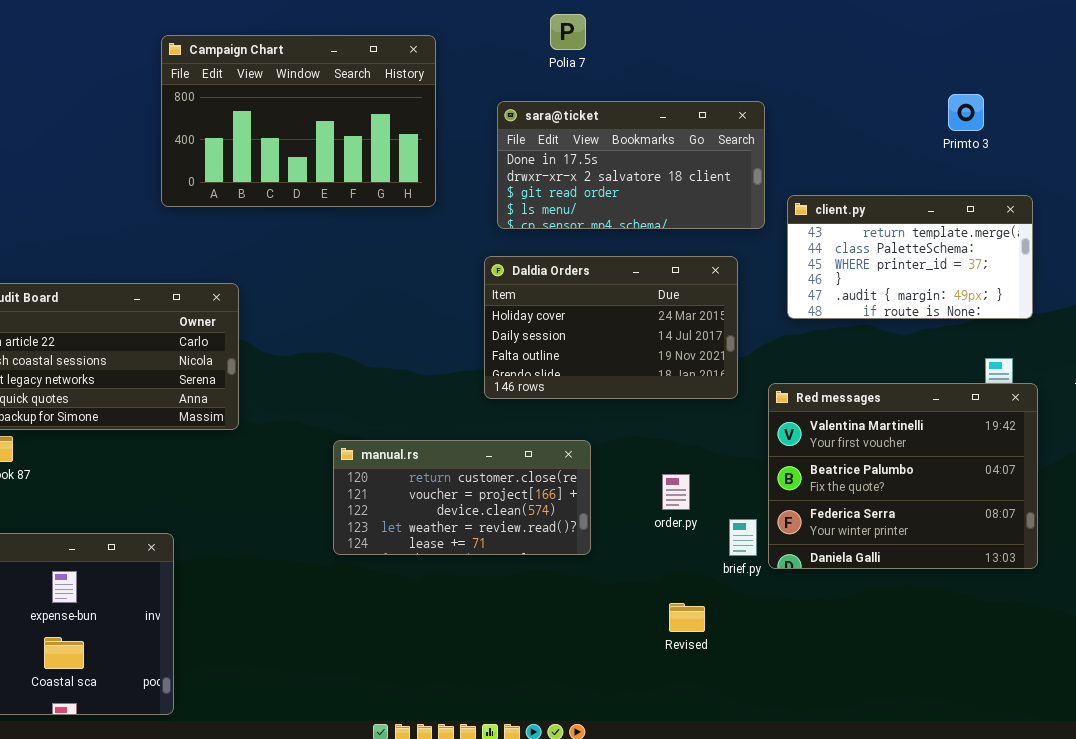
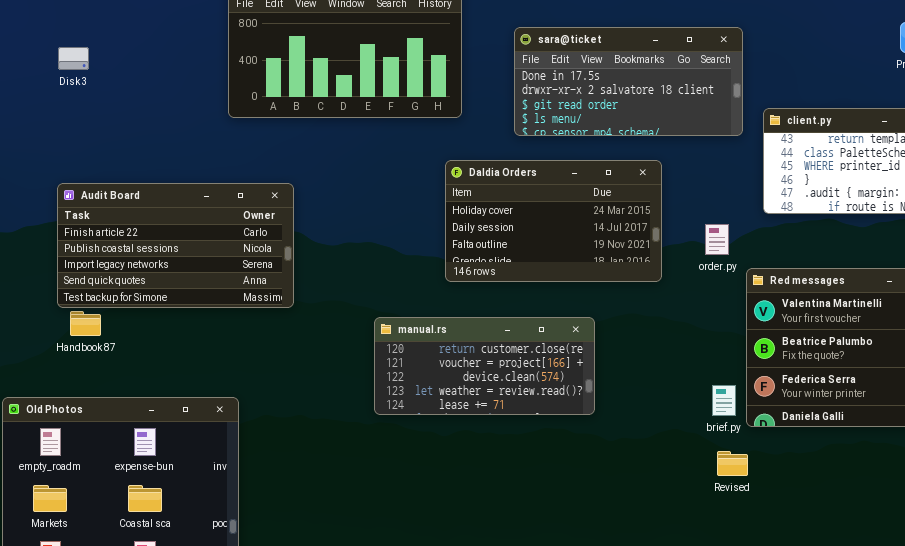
Daldia Orders: [484,256,738,399] -> [445,160,662,282], moved
order.py: [662,474,690,510] -> [705,224,729,255], moved
Revised: [669,603,705,632] -> [717,451,748,476], moved

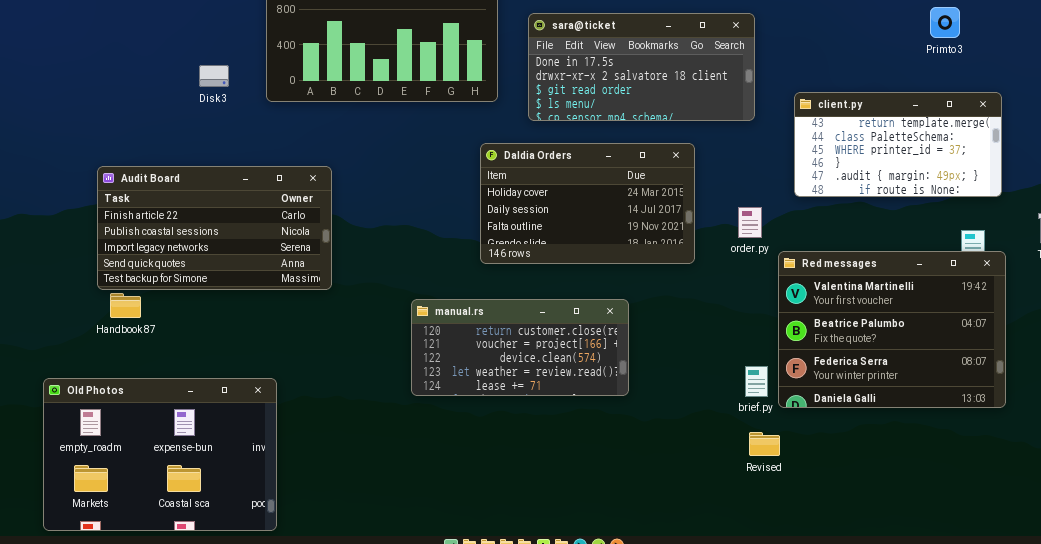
sara@ticket: [514,27,743,136] -> [528,13,755,121], moved
Disk 3: [58,47,89,70] -> [199,65,229,87], moved

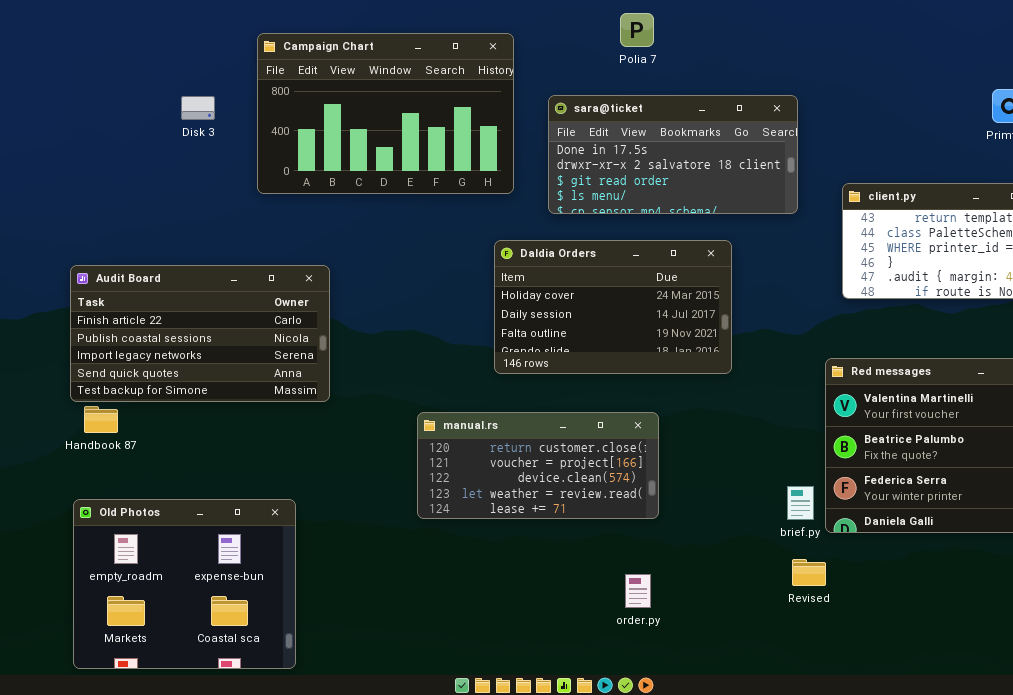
Disk 3: [199,65,229,87] -> [181,96,215,120], moved
order.py: [738,207,762,238] -> [625,574,651,608], moved
Old Photos: [43,378,277,531] -> [73,499,296,669], moved, resized

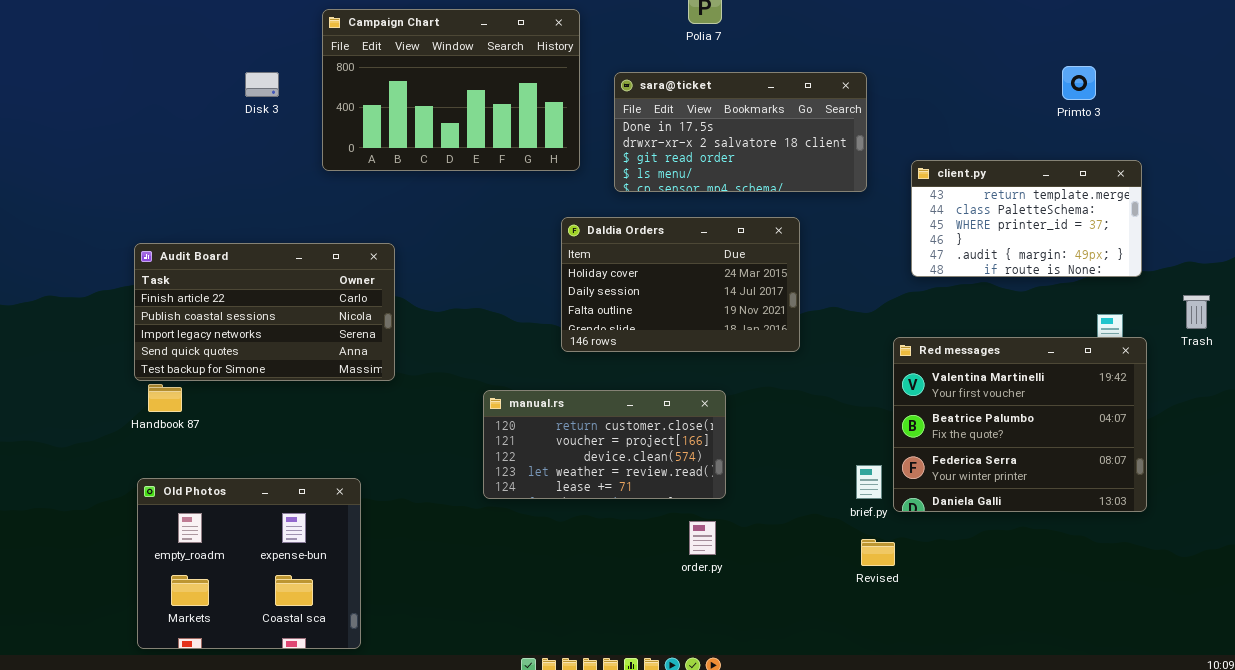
order.py: [625,574,651,608] -> [689,521,716,555], moved

